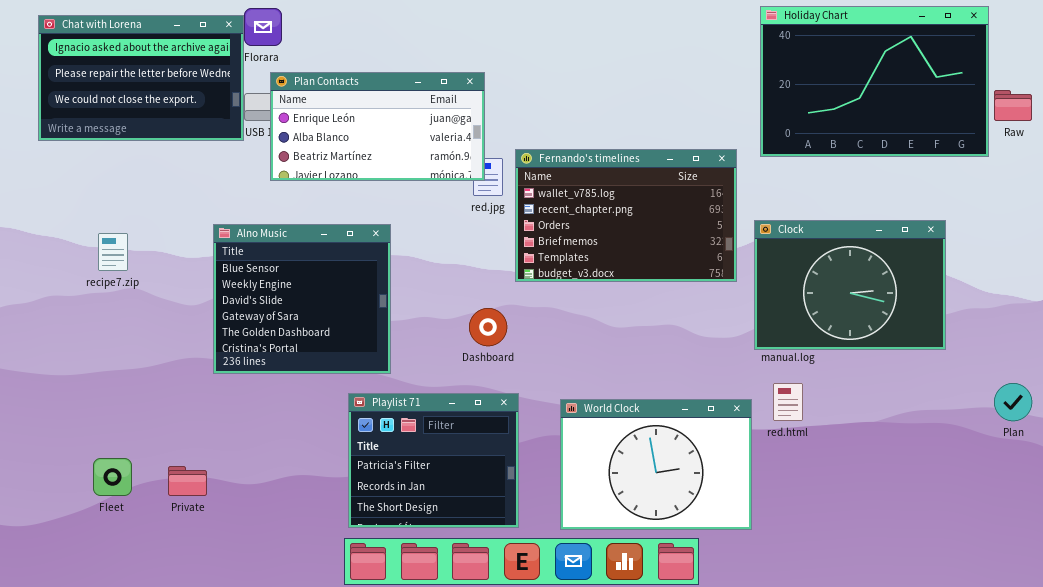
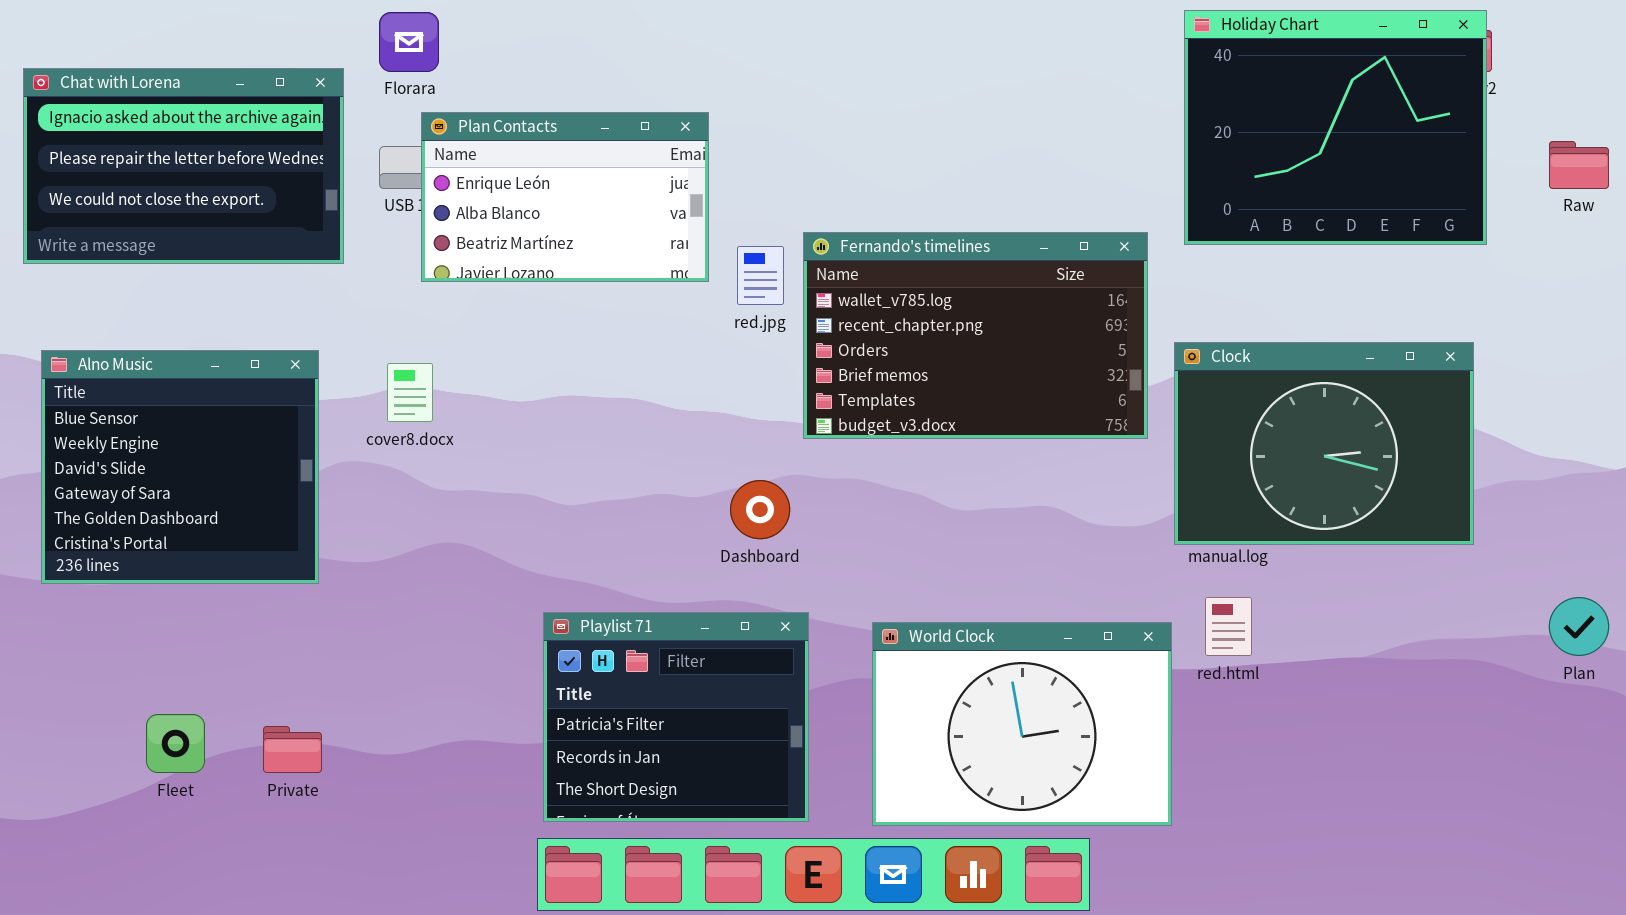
Holiday Chart: [760,6,989,157] -> [1184,10,1487,245], resized
Chat with Lorena: [38,15,244,141] -> [23,68,344,264], moved
Plan Contacts: [270,72,485,181] -> [421,112,709,282], resized
Alno Music: [213,224,391,374] -> [41,350,319,584], moved

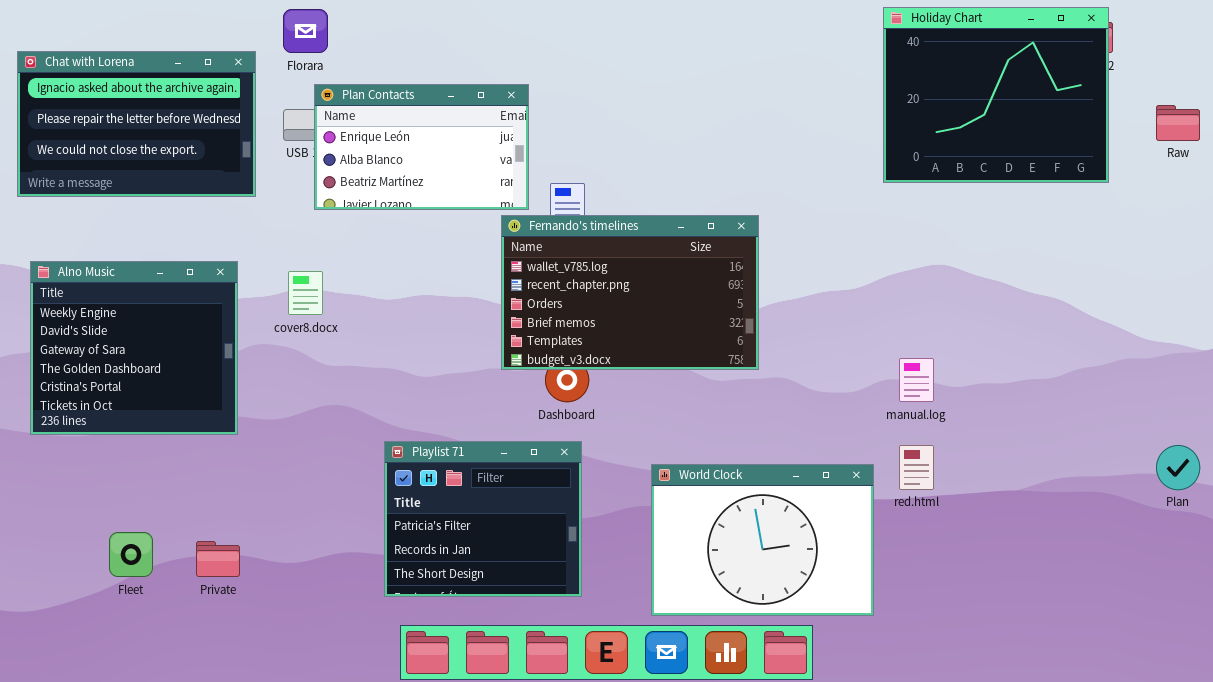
Fernando's timelines: [803,232,1148,439] -> [501,215,759,370], moved
Clock: [1174,342,1474,545] -> none, closed
Alno Music: [41,350,319,584] -> [30,261,238,435], scrolled down 1 row
Playlist 71: [543,612,809,822] -> [384,441,582,597], moved

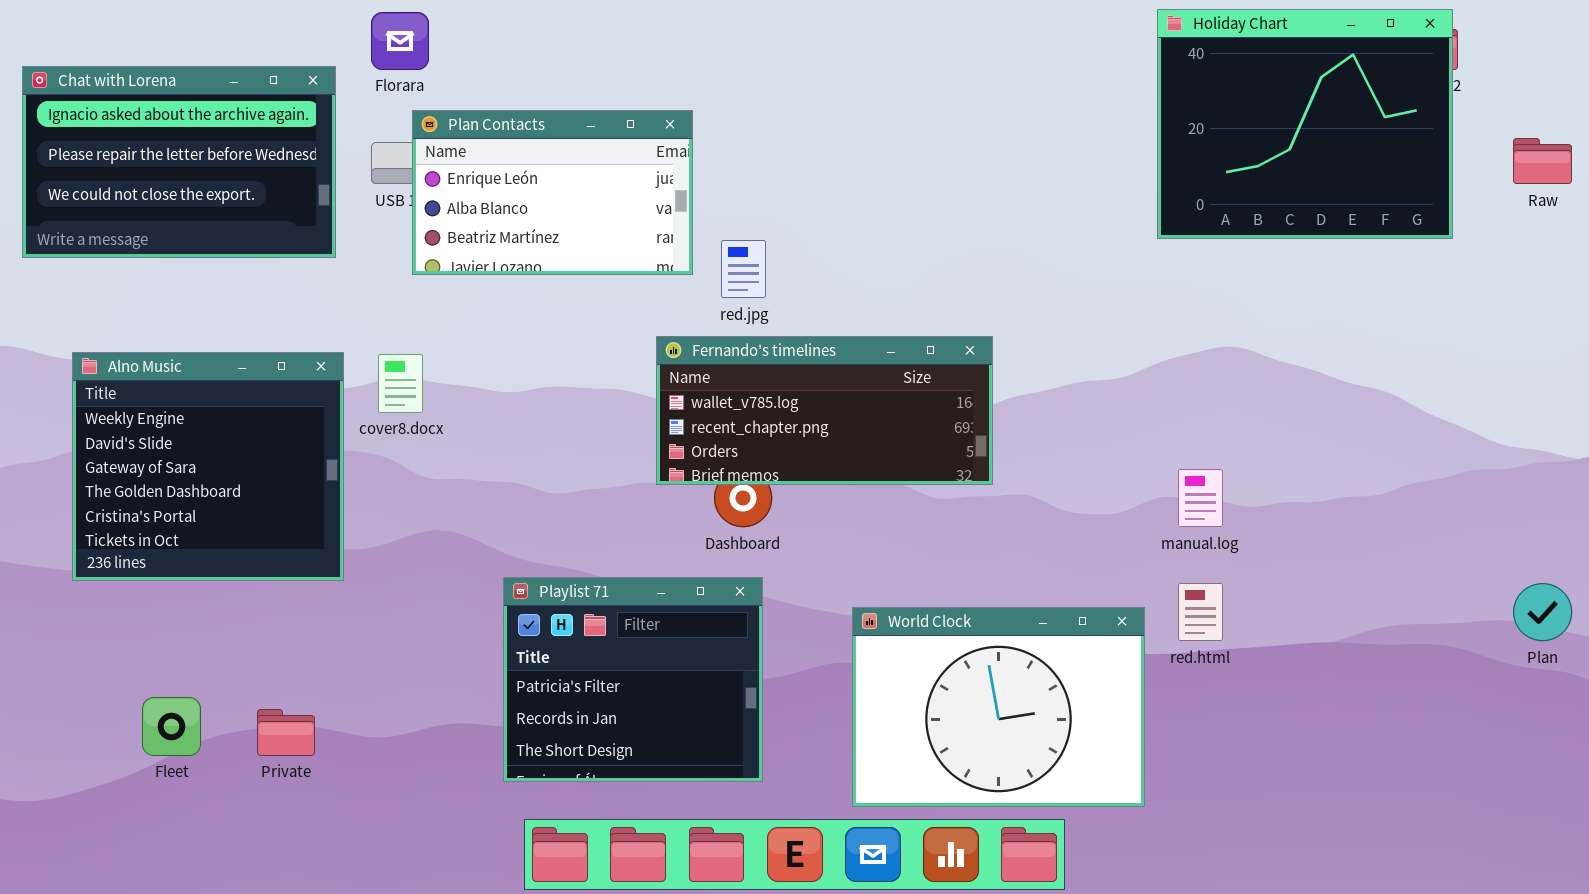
Fernando's timelines: [501,215,759,370] -> [656,336,993,485], resized
Alno Music: [30,261,238,435] -> [72,352,344,581], moved

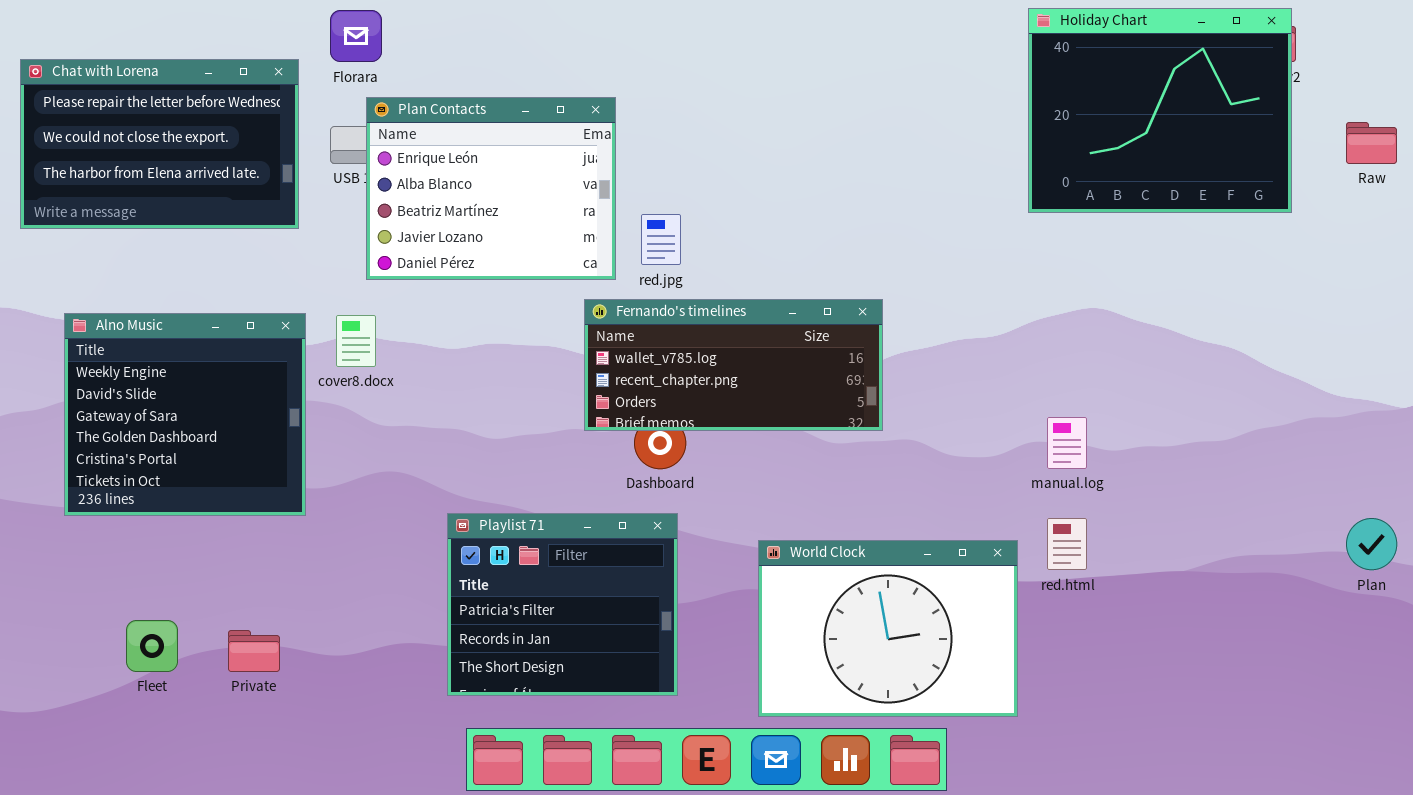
Chat with Lorena: [22,66,336,258] -> [20,59,299,229], scrolled down 1 row
Plan Contacts: [412,110,693,275] -> [366,97,616,280], resized

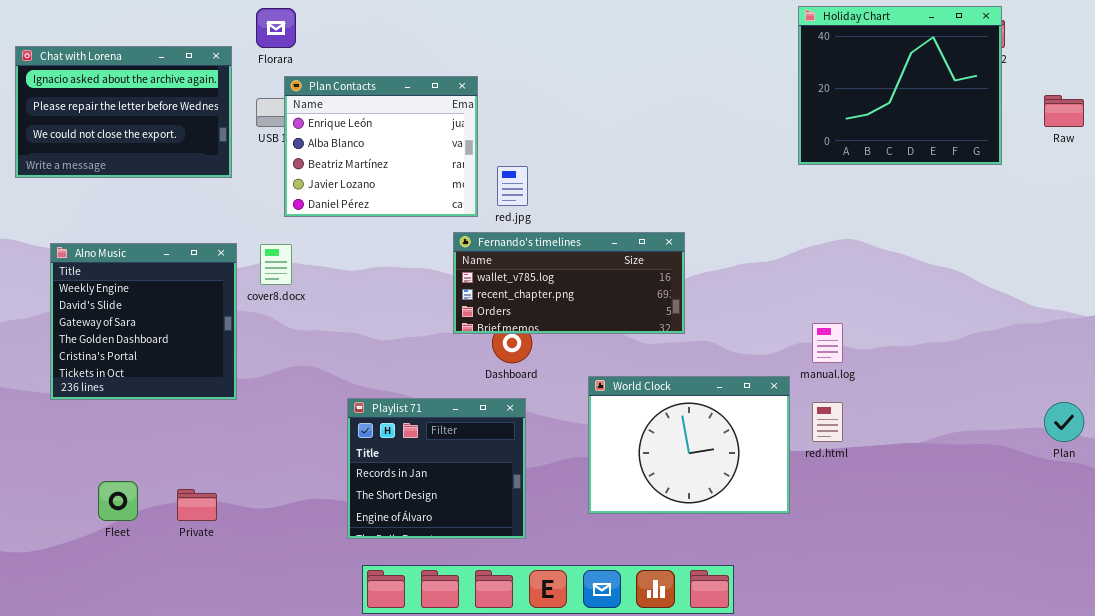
Chat with Lorena: [20,59,299,229] -> [15,46,232,178], scrolled up 1 row
Playlist 71: [447,513,678,696] -> [347,398,526,539], scrolled down 1 row
World Clock: [758,540,1018,717] -> [588,376,790,514], moved

